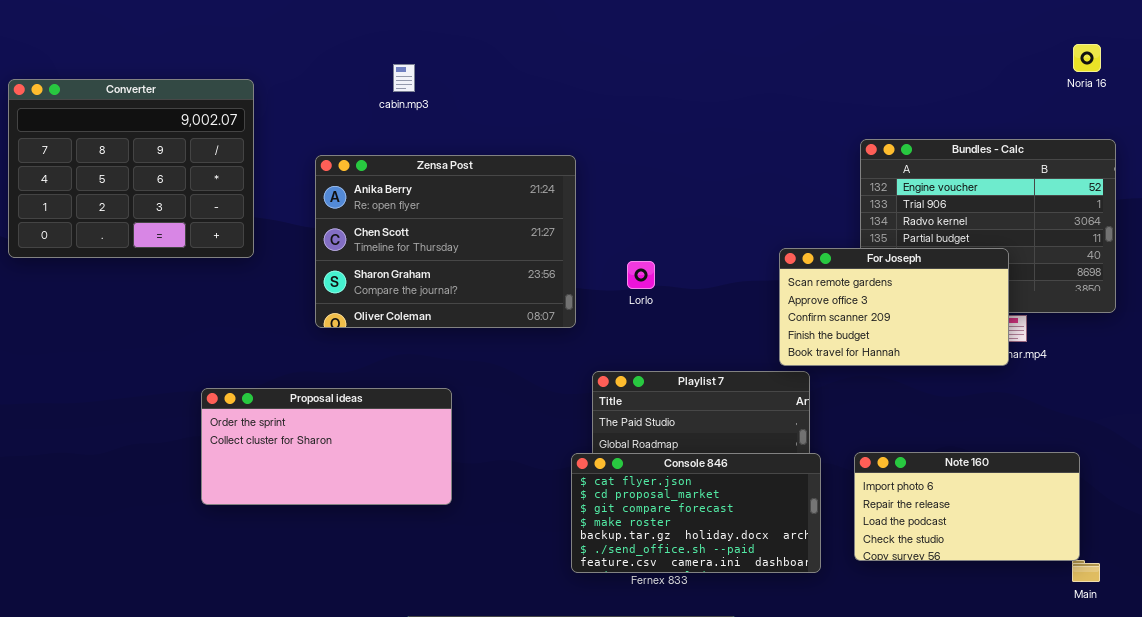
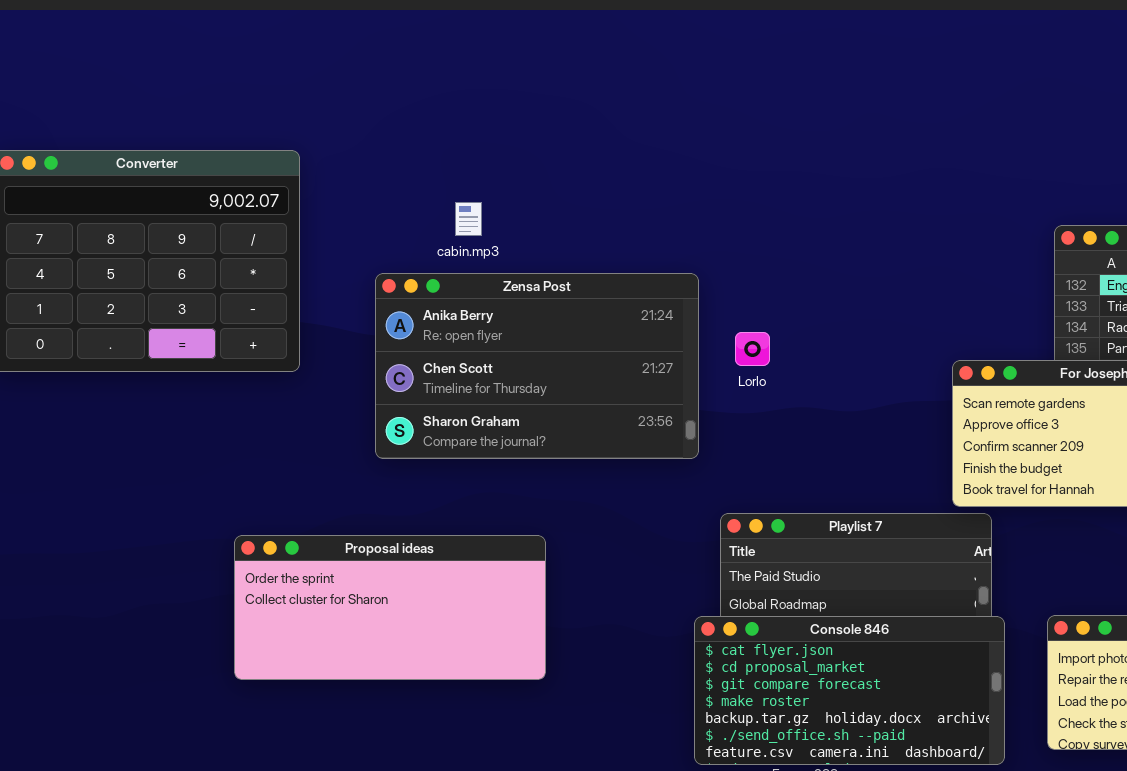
cabin.mp3: [393,64,415,92] -> [455,202,482,236], moved
Zensa Post: [315,155,576,328] -> [375,273,699,459], resized
Lorlo: [627,261,655,289] -> [735,332,770,366], moved

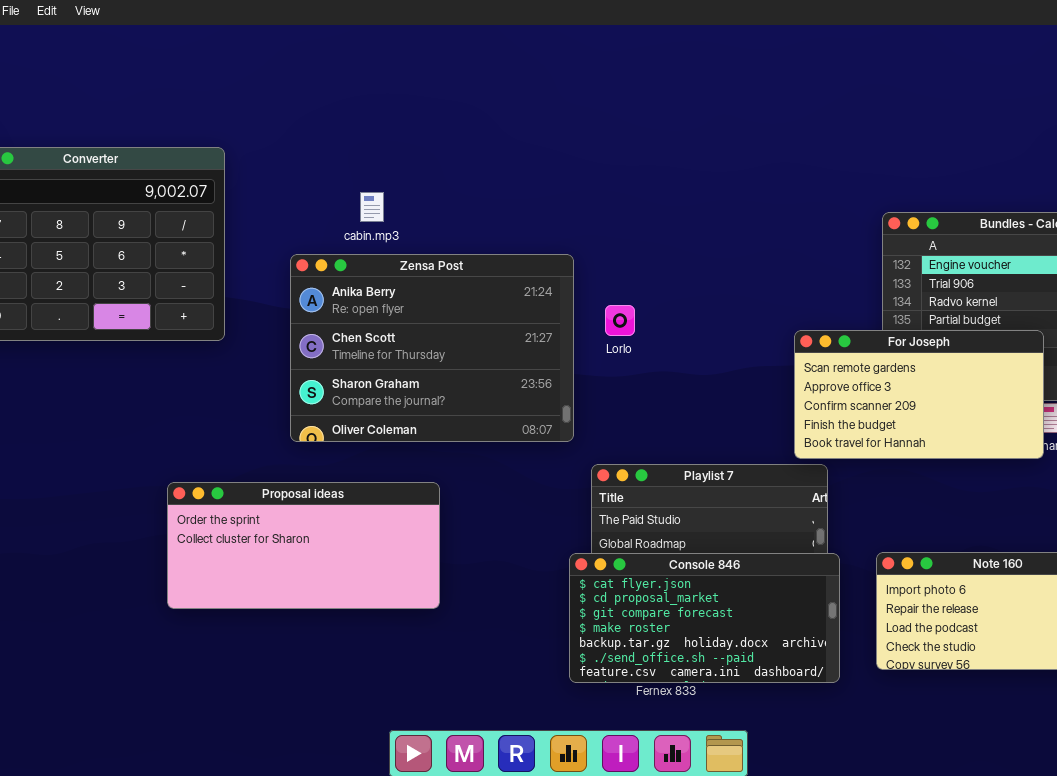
Zensa Post: [375,273,699,459] -> [290,254,574,442], resized

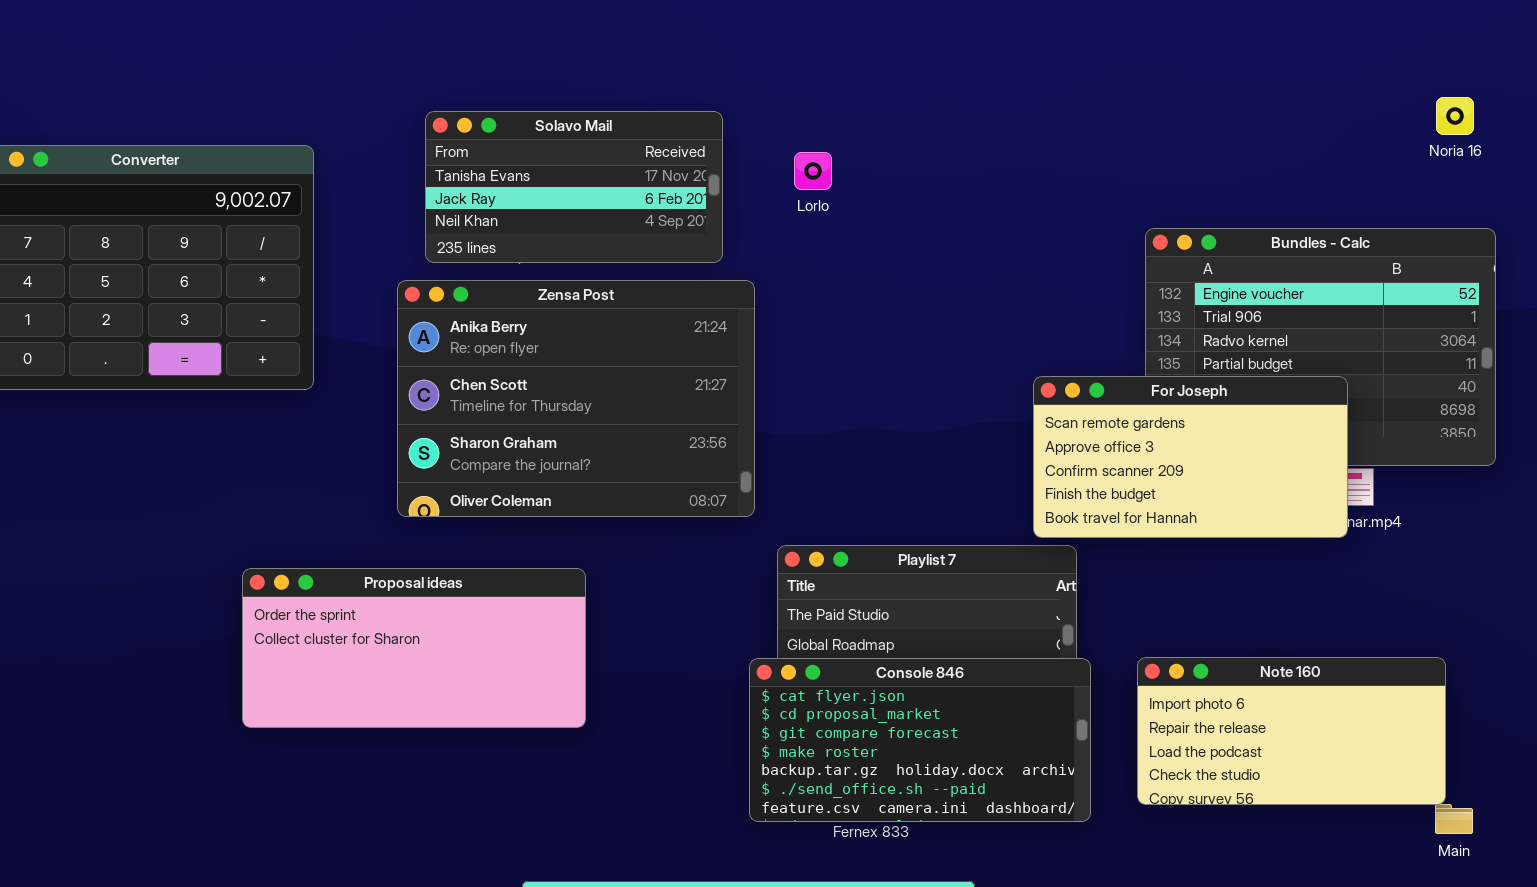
Solavo Mail: none -> [425,111,723,263], opened
Lorlo: [605,305,635,336] -> [794,152,832,190], moved

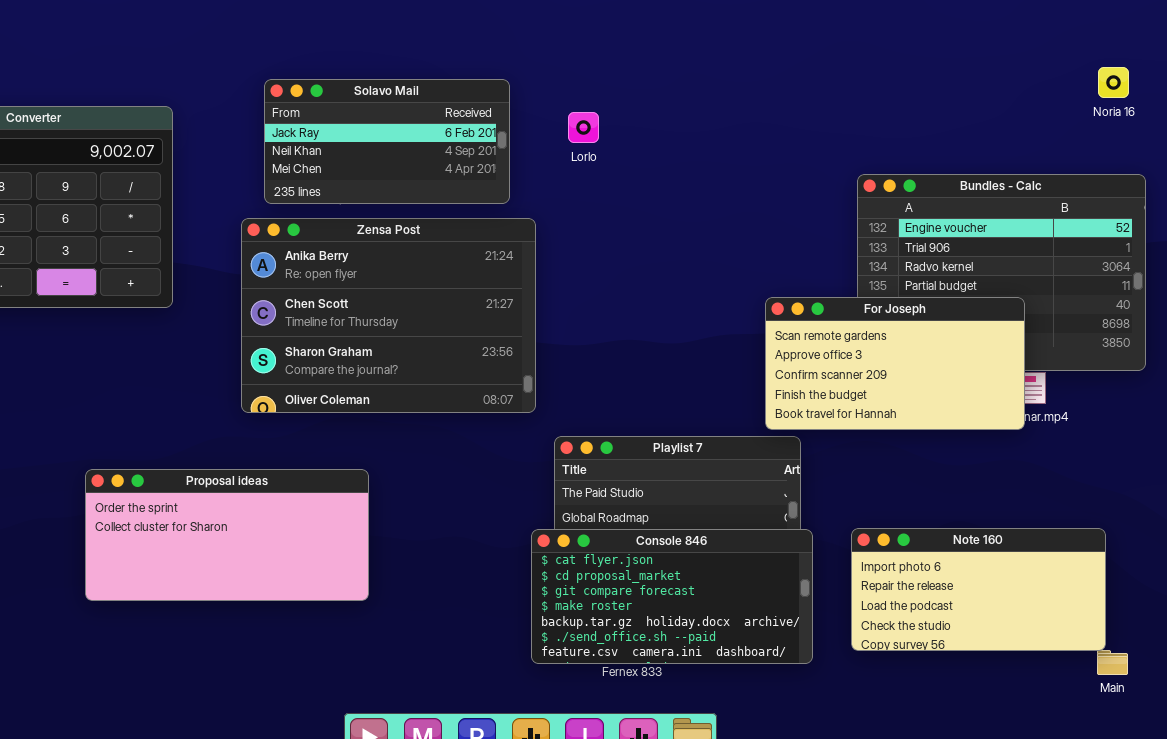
Solavo Mail: [425,111,723,263] -> [264,79,510,204], scrolled down 1 row
Proposal ideas: [242,568,586,728] -> [85,469,369,601], moved

